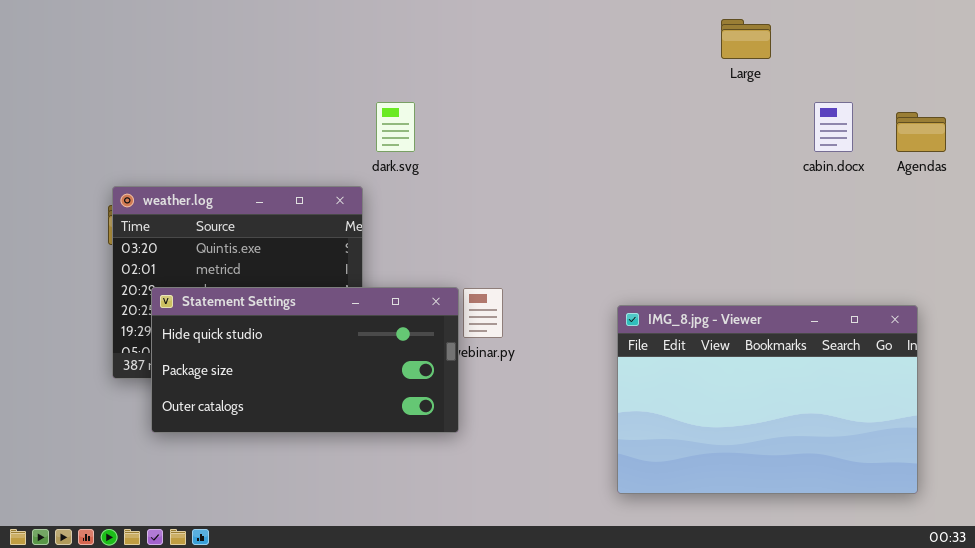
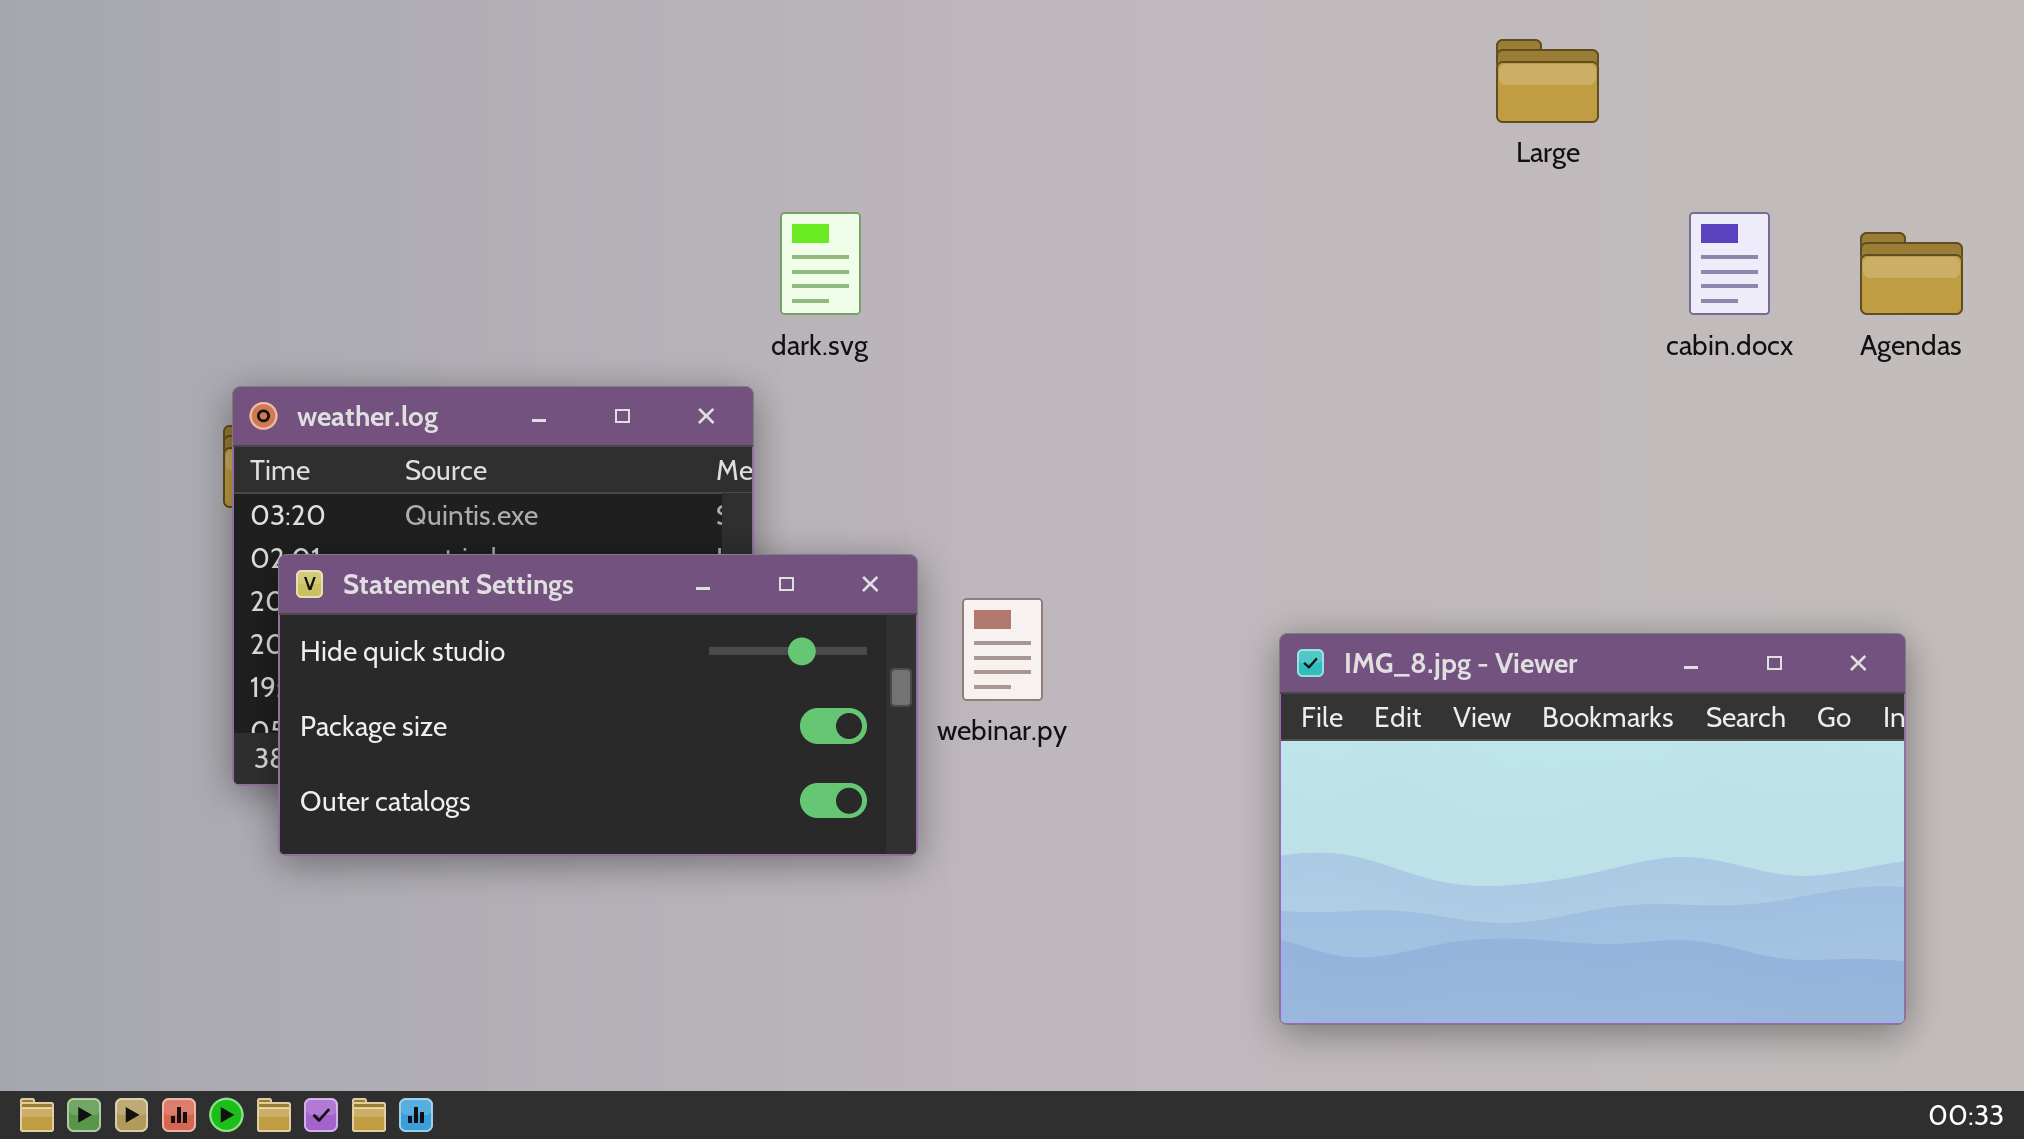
Statement Settings: [151,287,459,433] -> [278,554,918,856], moved

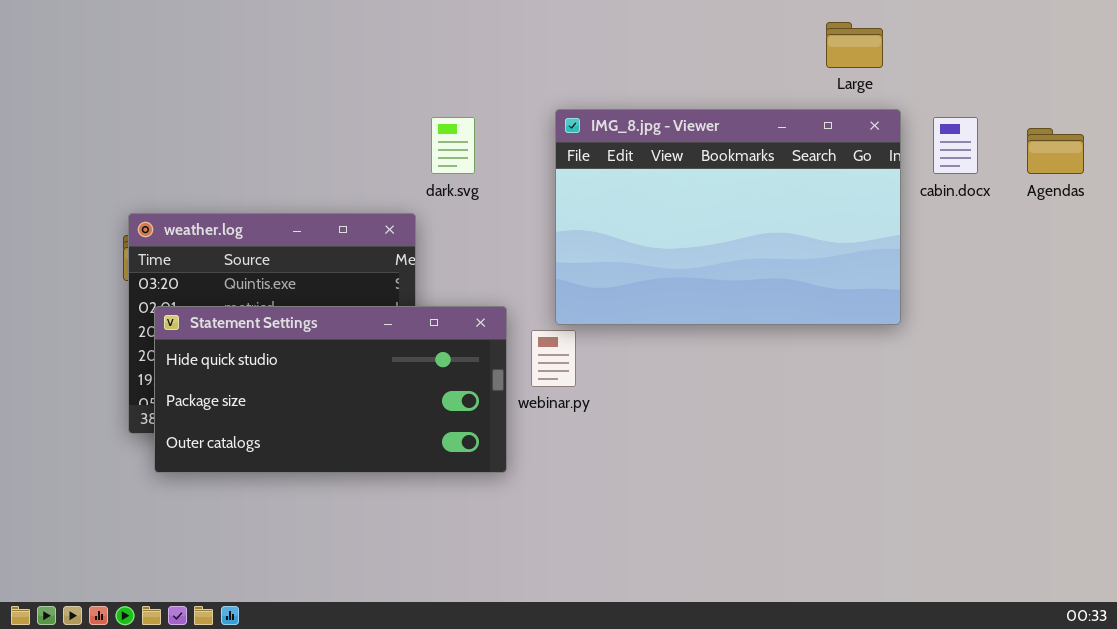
IMG_8.jpg - Viewer: [1279,633,1906,1025] -> [555,109,901,325], moved

